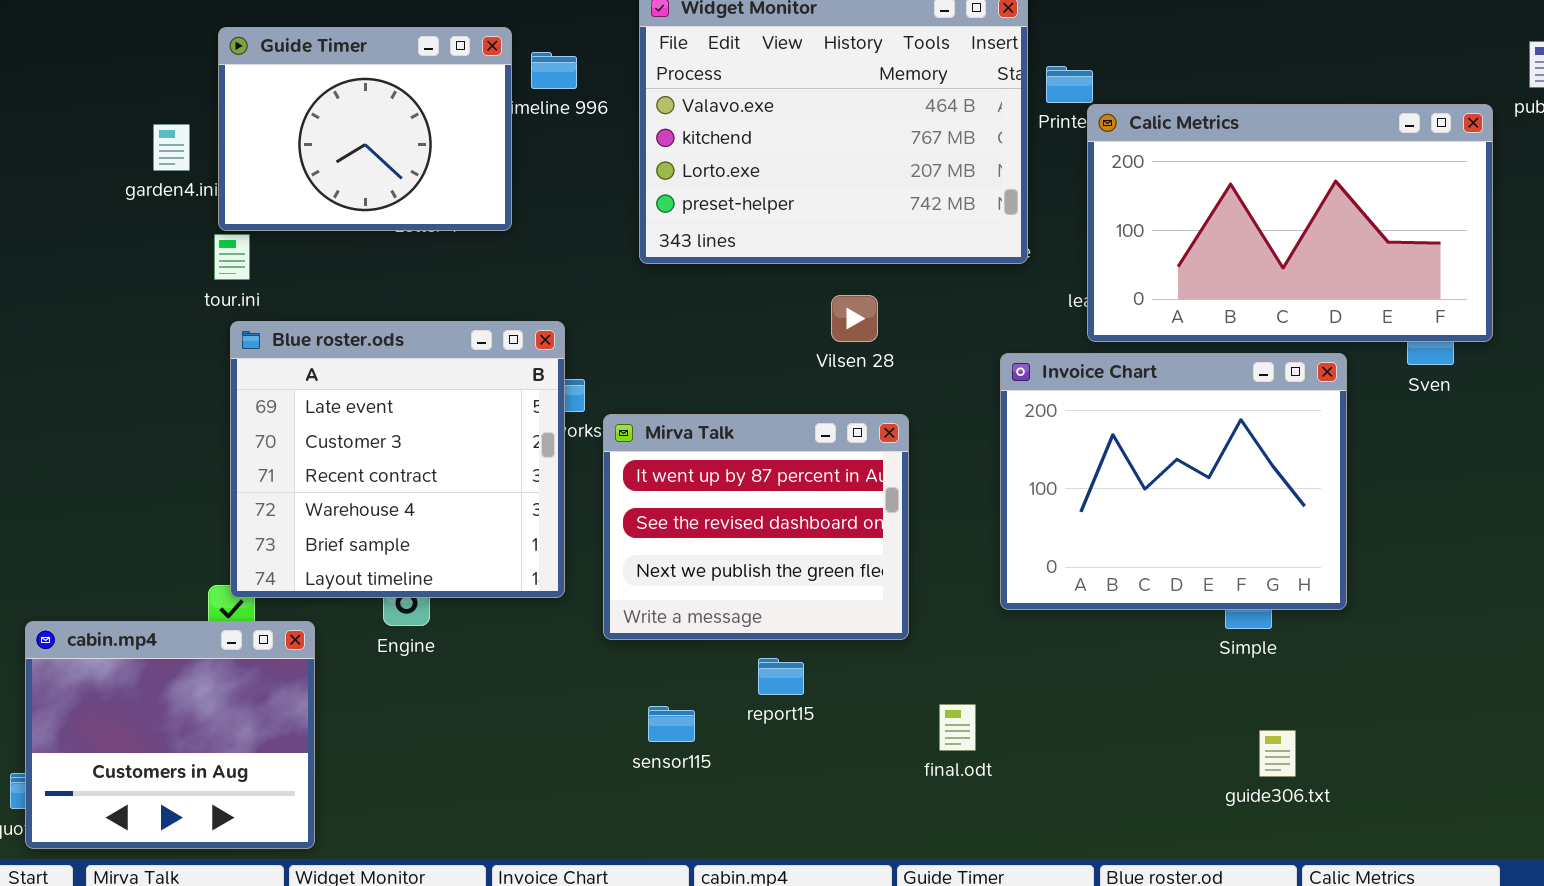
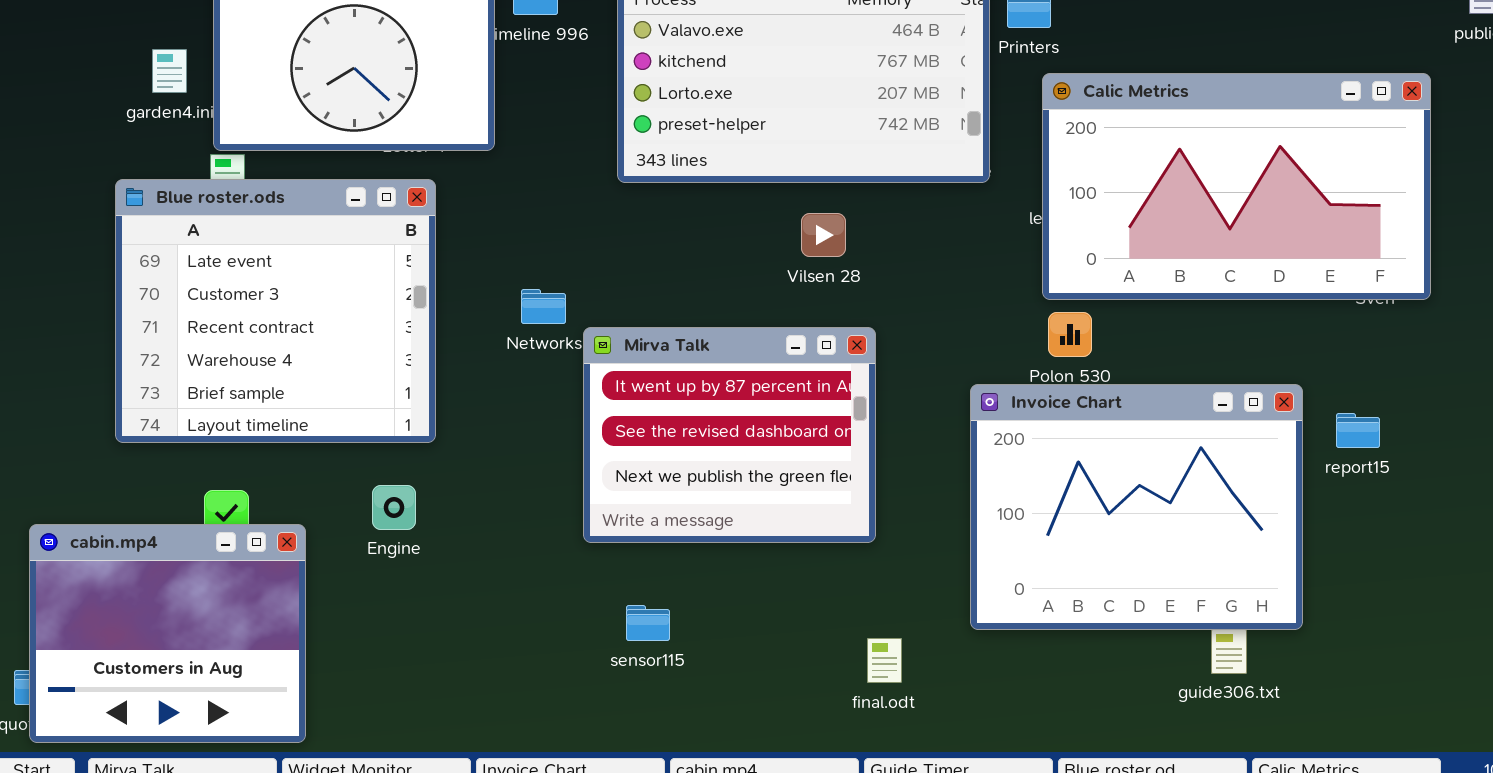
Calic Metrics: [1087,104,1493,342] -> [1042,73,1431,300], moved
Blue roster.ods: [230,321,565,598] -> [115,179,436,443], moved
Invoice Chart: [1000,353,1347,610] -> [970,384,1303,630], moved
report15: [758,658,804,695] -> [1336,413,1380,448], moved
final.odt: [939,704,976,751] -> [867,638,902,683], moved

